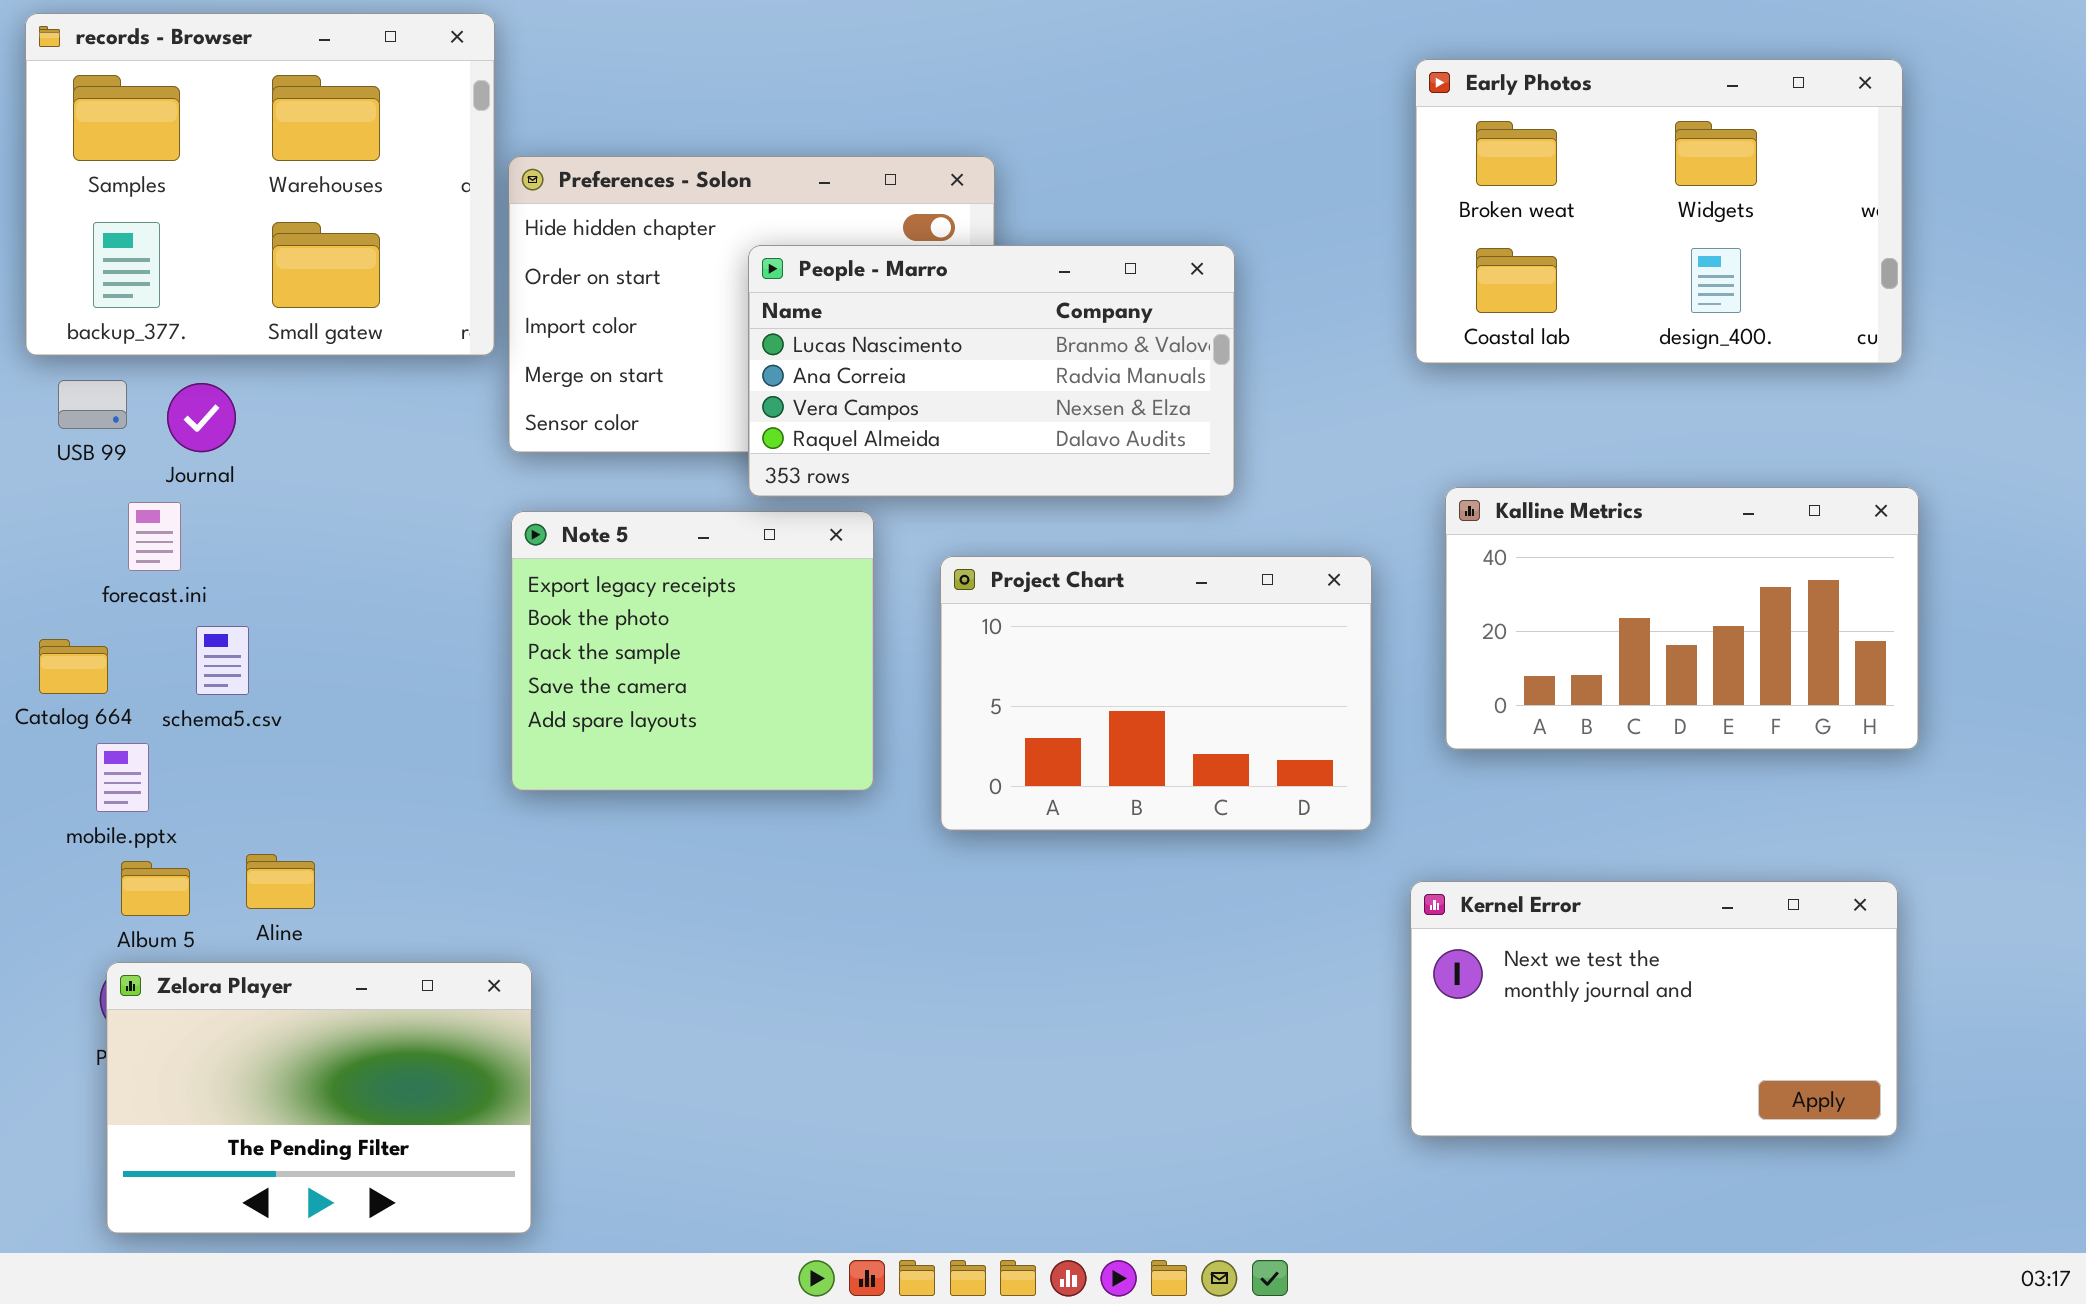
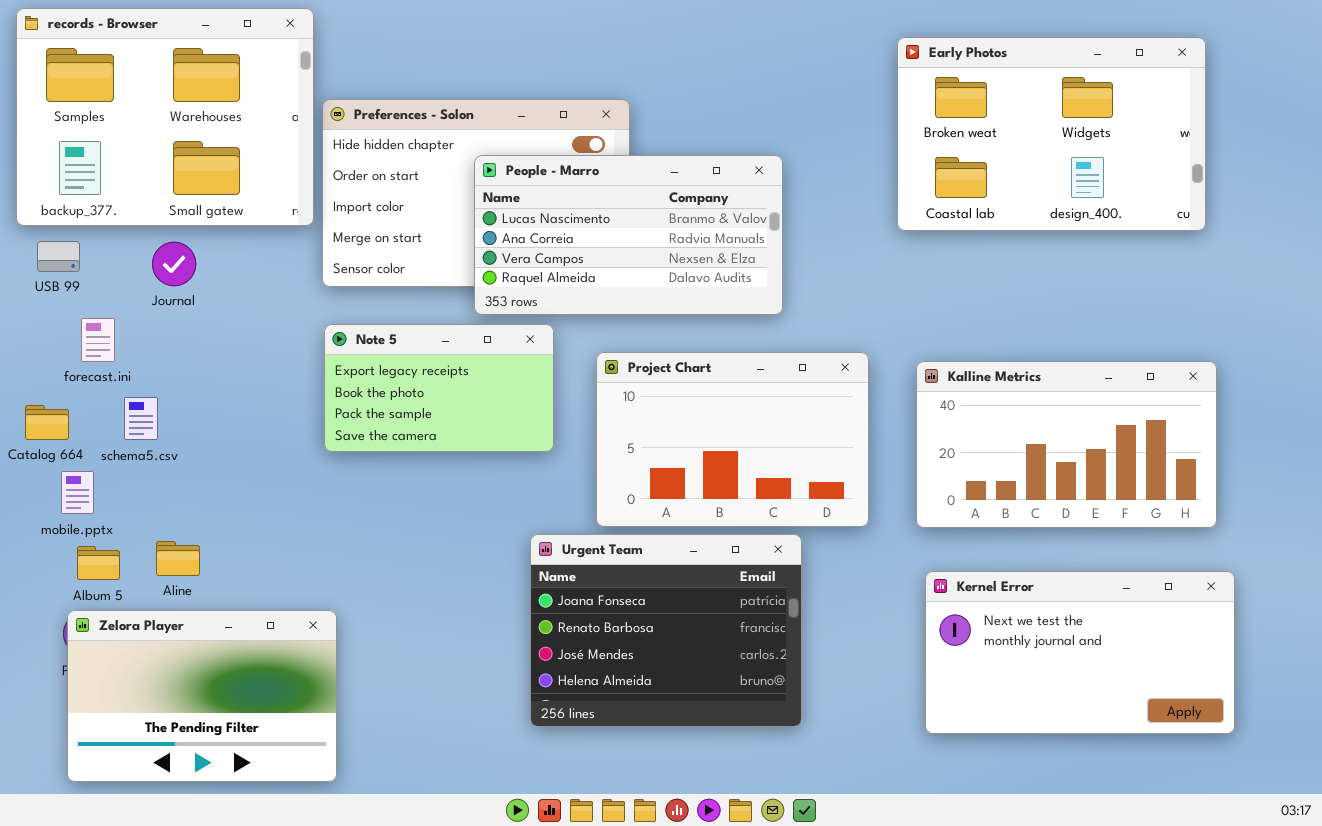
Journal: [167,383,236,452] -> [152,242,196,286], moved
Kalline Metrics: [1445,487,1919,750] -> [916,361,1217,528], moved
Note 5: [511,511,874,791] -> [324,324,554,452], resized
Urgent Team: none -> [530,534,802,727], opened
Kernel Error: [1410,881,1898,1137] -> [925,571,1235,734], moved

